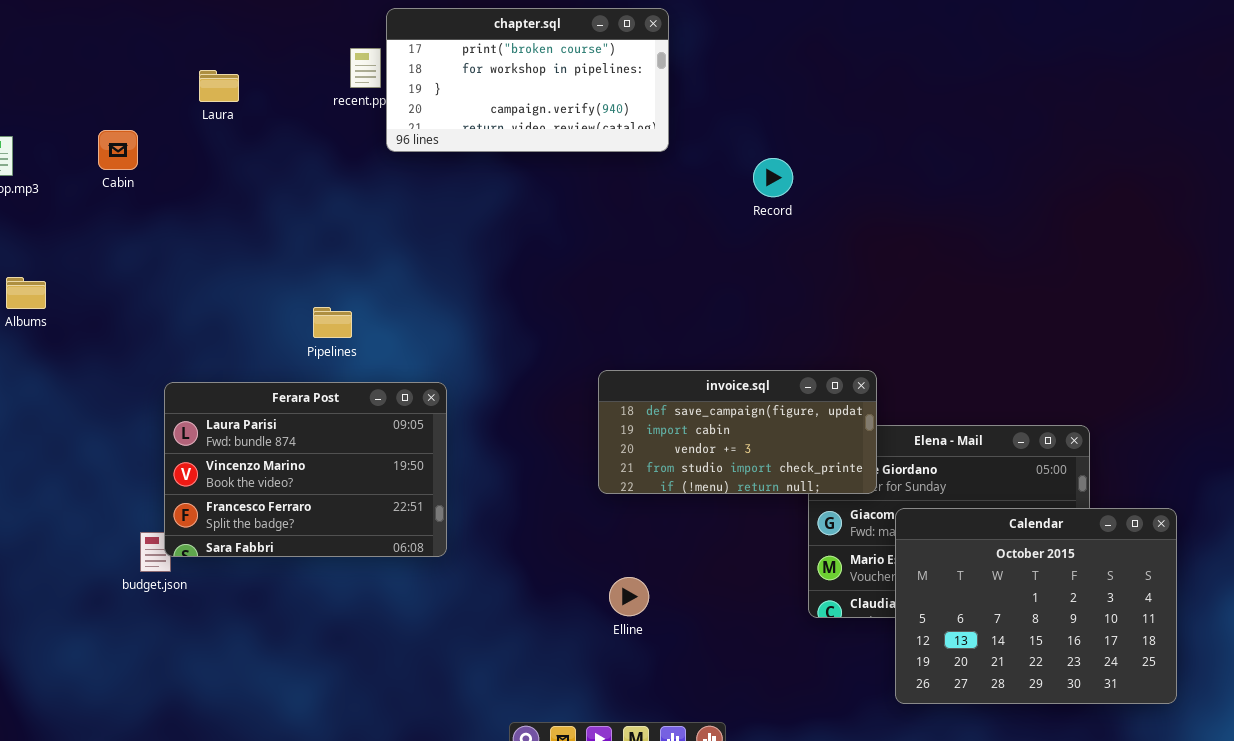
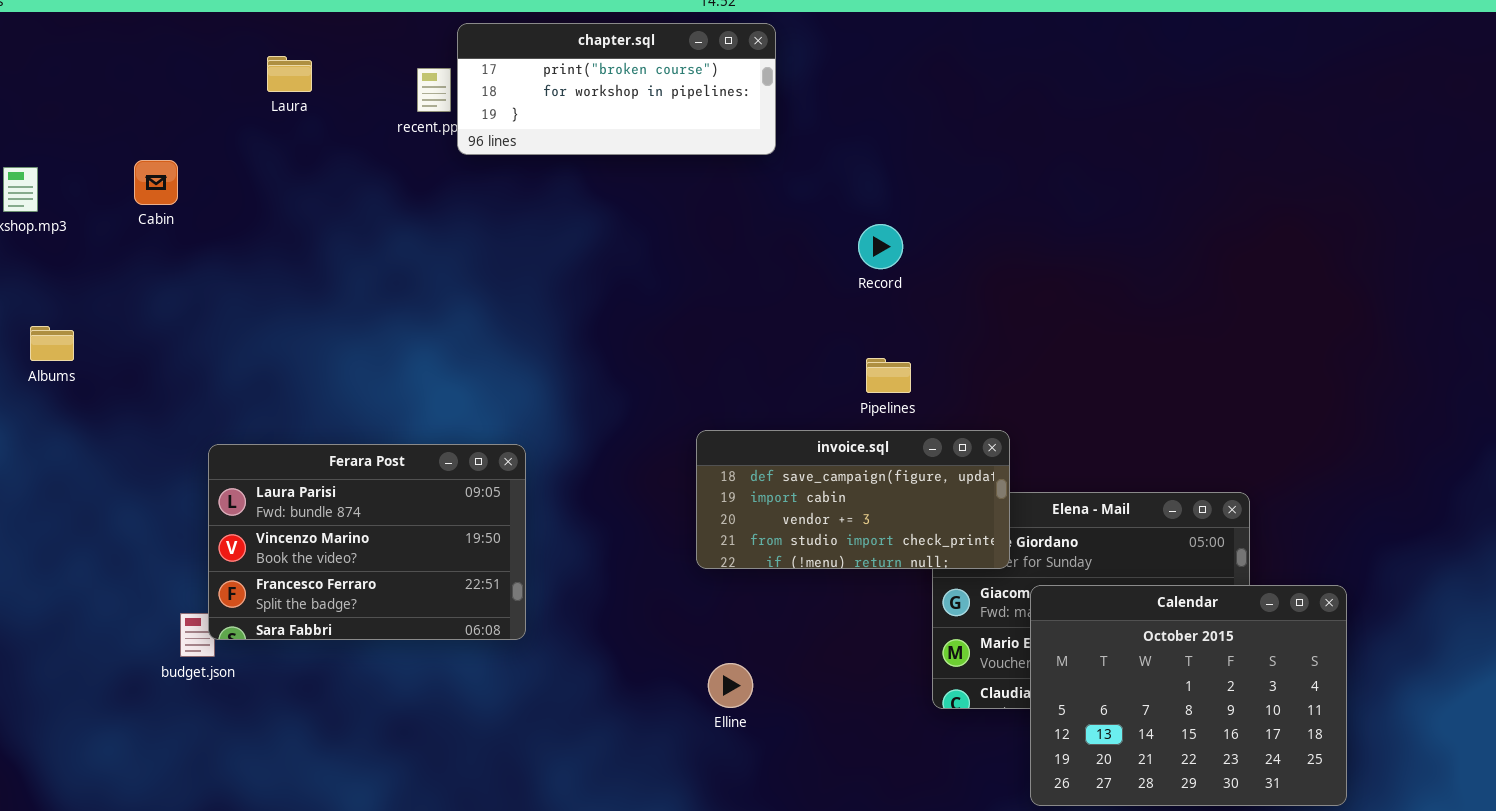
chapter.sql: [386,8,669,152] -> [457,23,776,155], resized
Laura: [199,70,239,102] -> [267,56,312,92], moved
Record: [753,158,793,197] -> [858,224,903,269], moved
Pipelines: [313,307,352,338] -> [866,358,911,393], moved

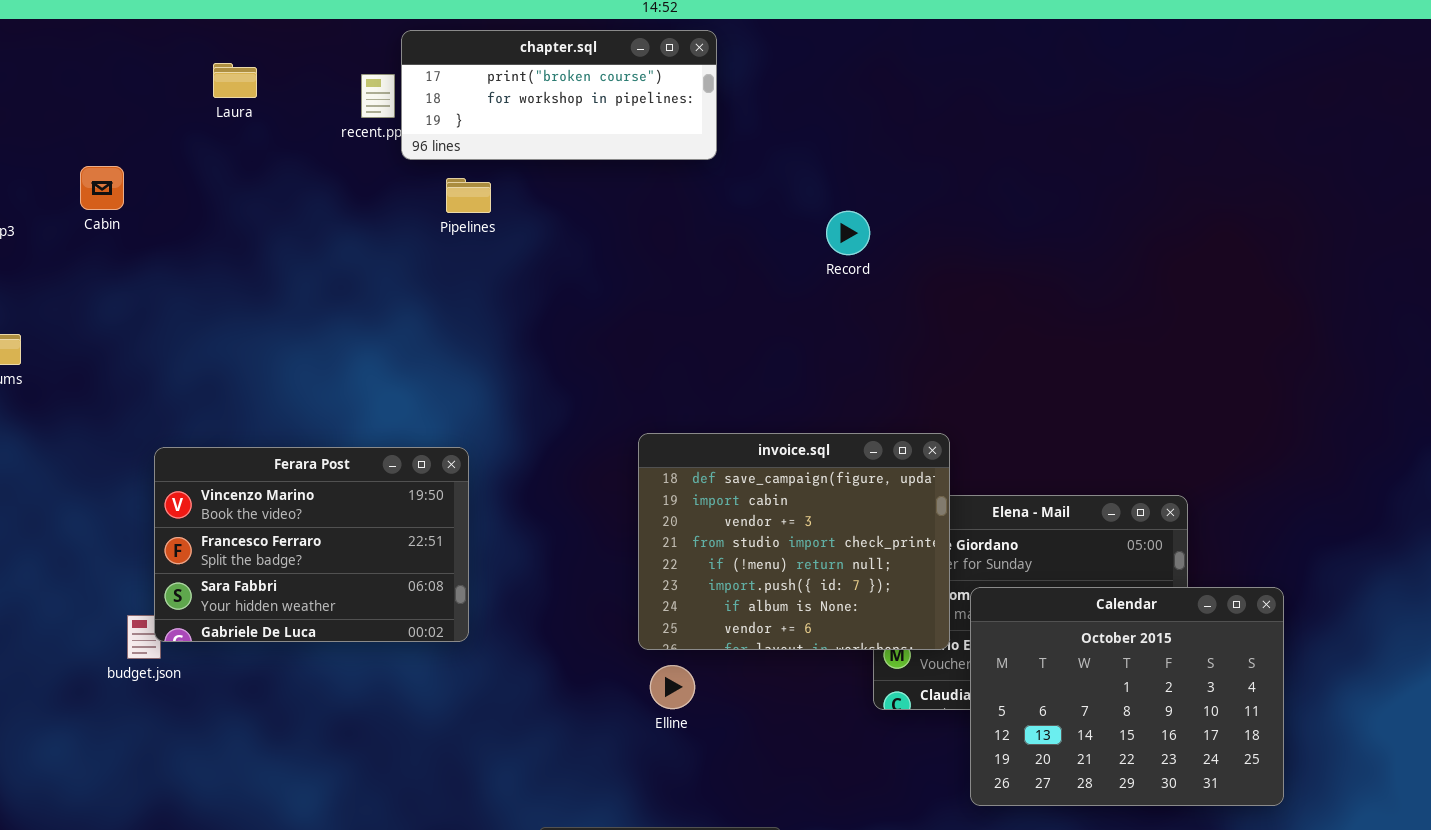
Record: [858,224,903,269] -> [826,211,870,255], moved
Pipelines: [866,358,911,393] -> [446,178,491,213], moved
invoice.sql: [696,430,1010,569] -> [638,433,950,650], resized
Ferara Post: [208,444,526,640] -> [154,447,469,642], scrolled down 1 row

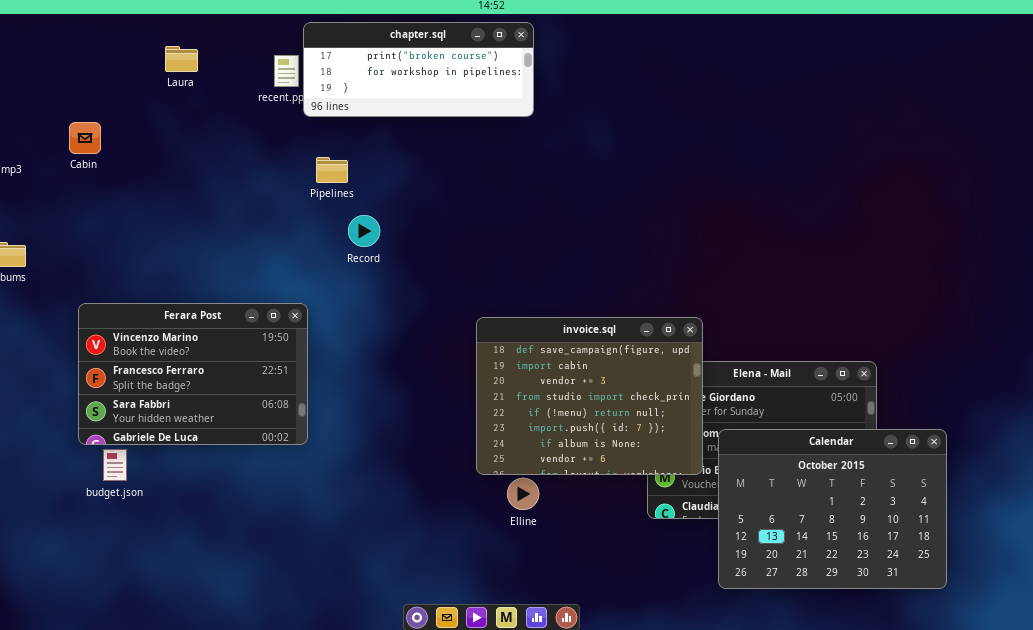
Pipelines: [446,178,491,213] -> [316,157,348,183], moved
Record: [826,211,870,255] -> [348,215,380,247], moved
Ferara Post: [154,447,469,642] -> [78,303,308,445], moved
Elline: [650,665,695,709] -> [507,478,539,510], moved

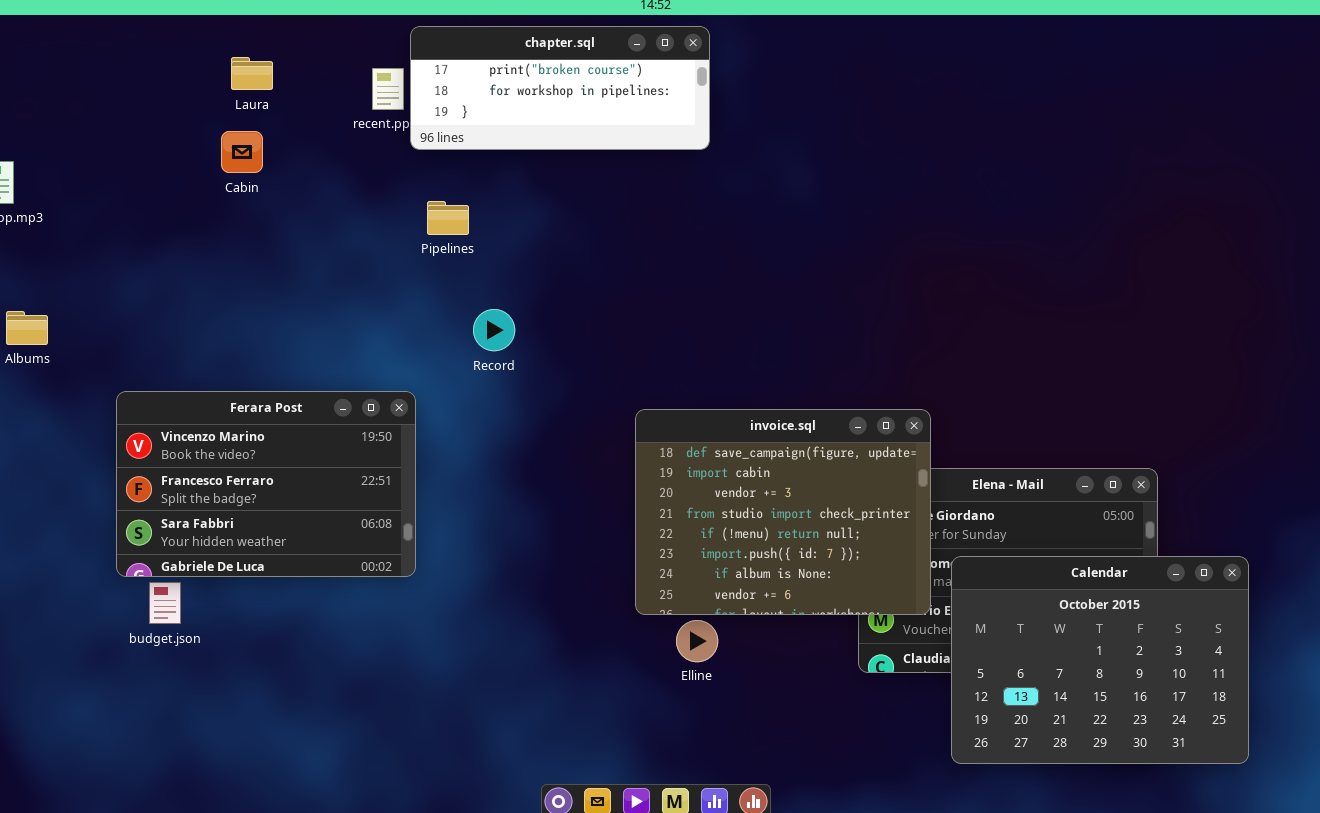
Cabin: [69,122,101,154] -> [221,131,263,173], moved
Record: [348,215,380,247] -> [473,309,515,351], moved

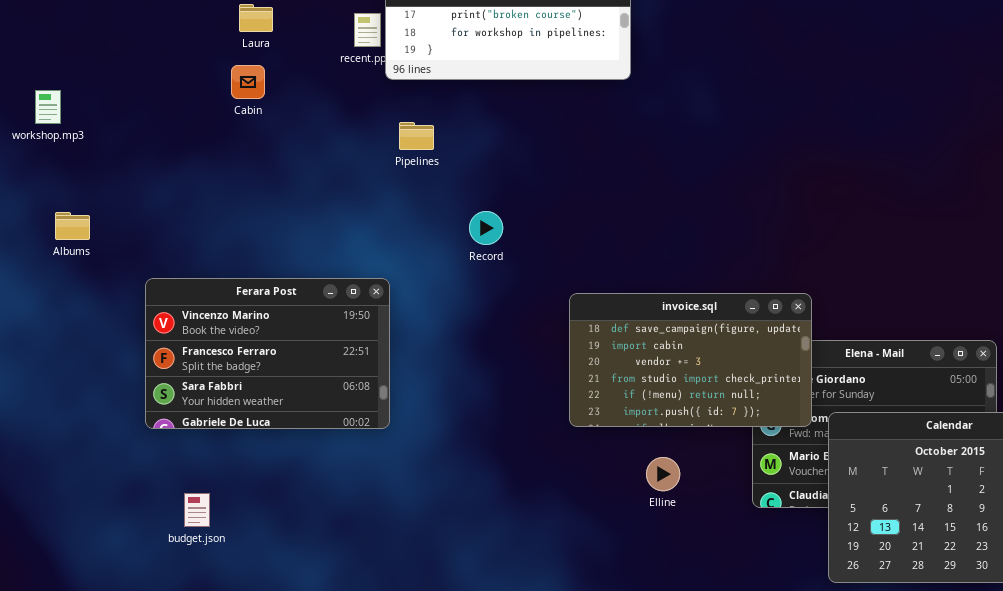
Record: [473,309,515,351] -> [469,211,503,245], moved
invoice.sql: [635,409,931,615] -> [569,293,812,427], resized
budget.json: [149,582,181,624] -> [184,493,210,527], moved
Elline: [676,620,718,662] -> [646,457,680,491], moved

